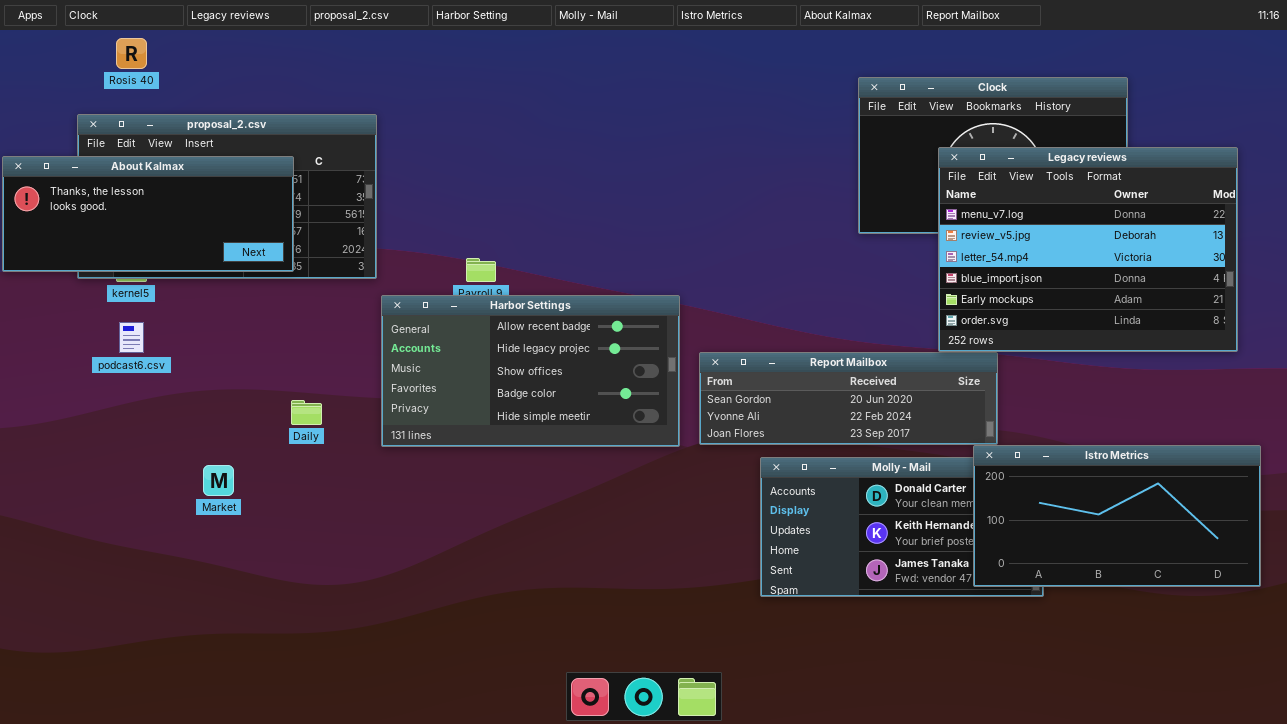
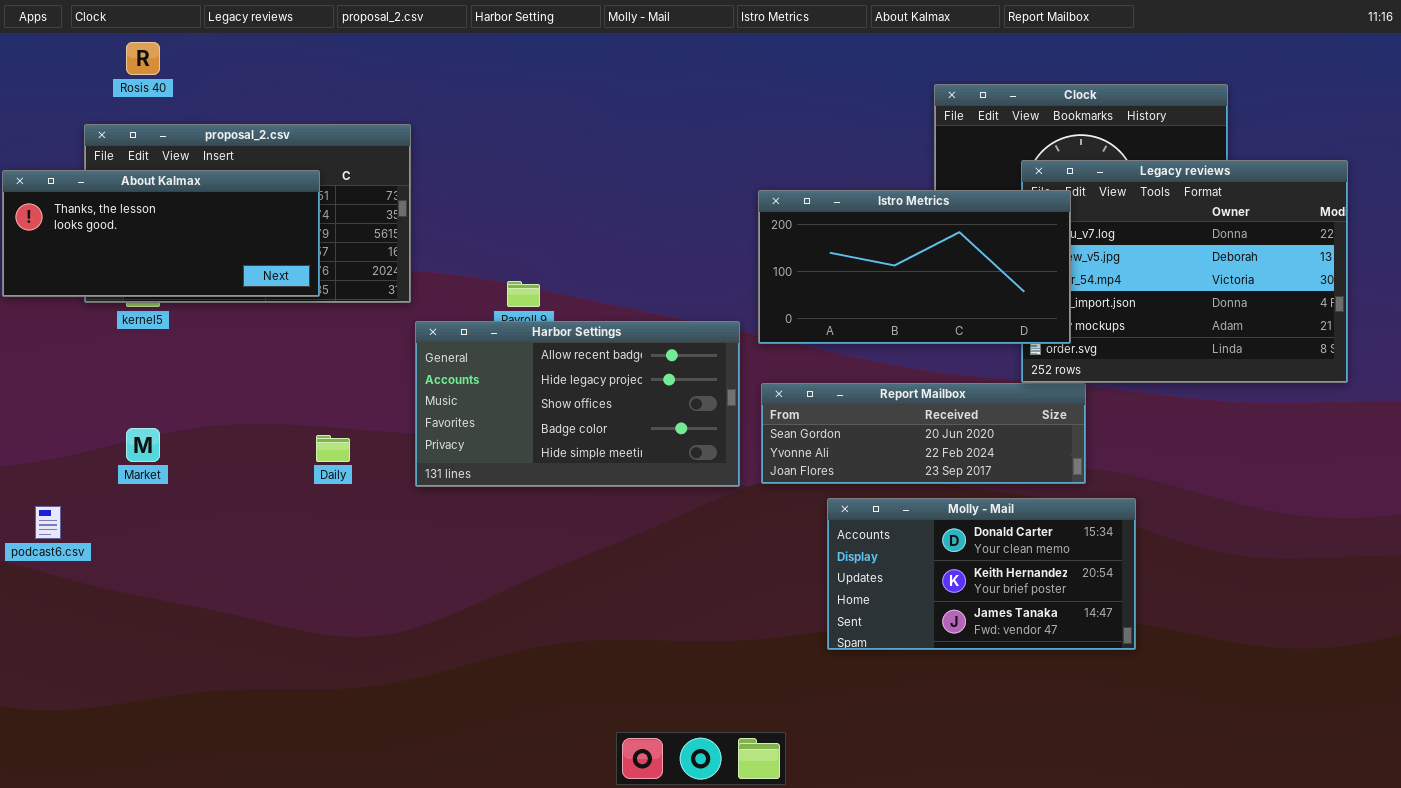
podcast6.csv: [119,322,144,353] -> [35,506,61,539], moved
Istro Metrics: [973,445,1261,587] -> [758,190,1071,344], moved
Market: [203,465,234,496] -> [126,428,160,462], moved

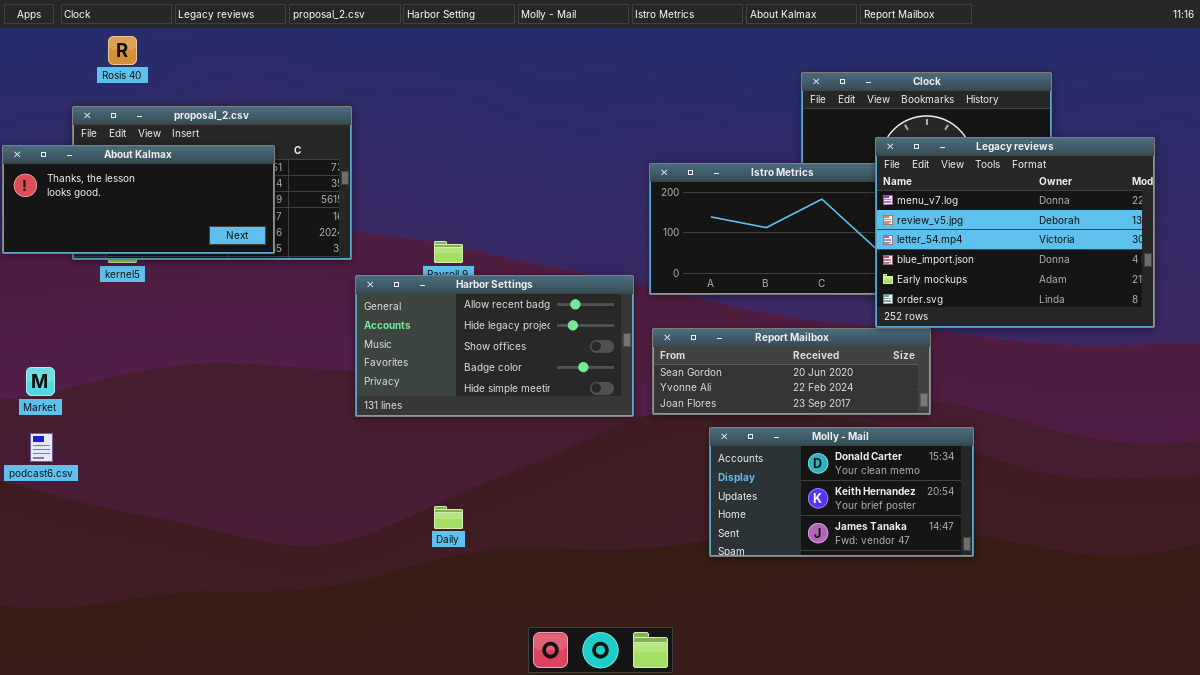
Legacy reviews: [1021,160,1348,383] -> [875,137,1155,328], raised
Market: [126,428,160,462] -> [26,367,55,396], moved
Daily: [316,435,350,462] -> [434,506,463,529], moved

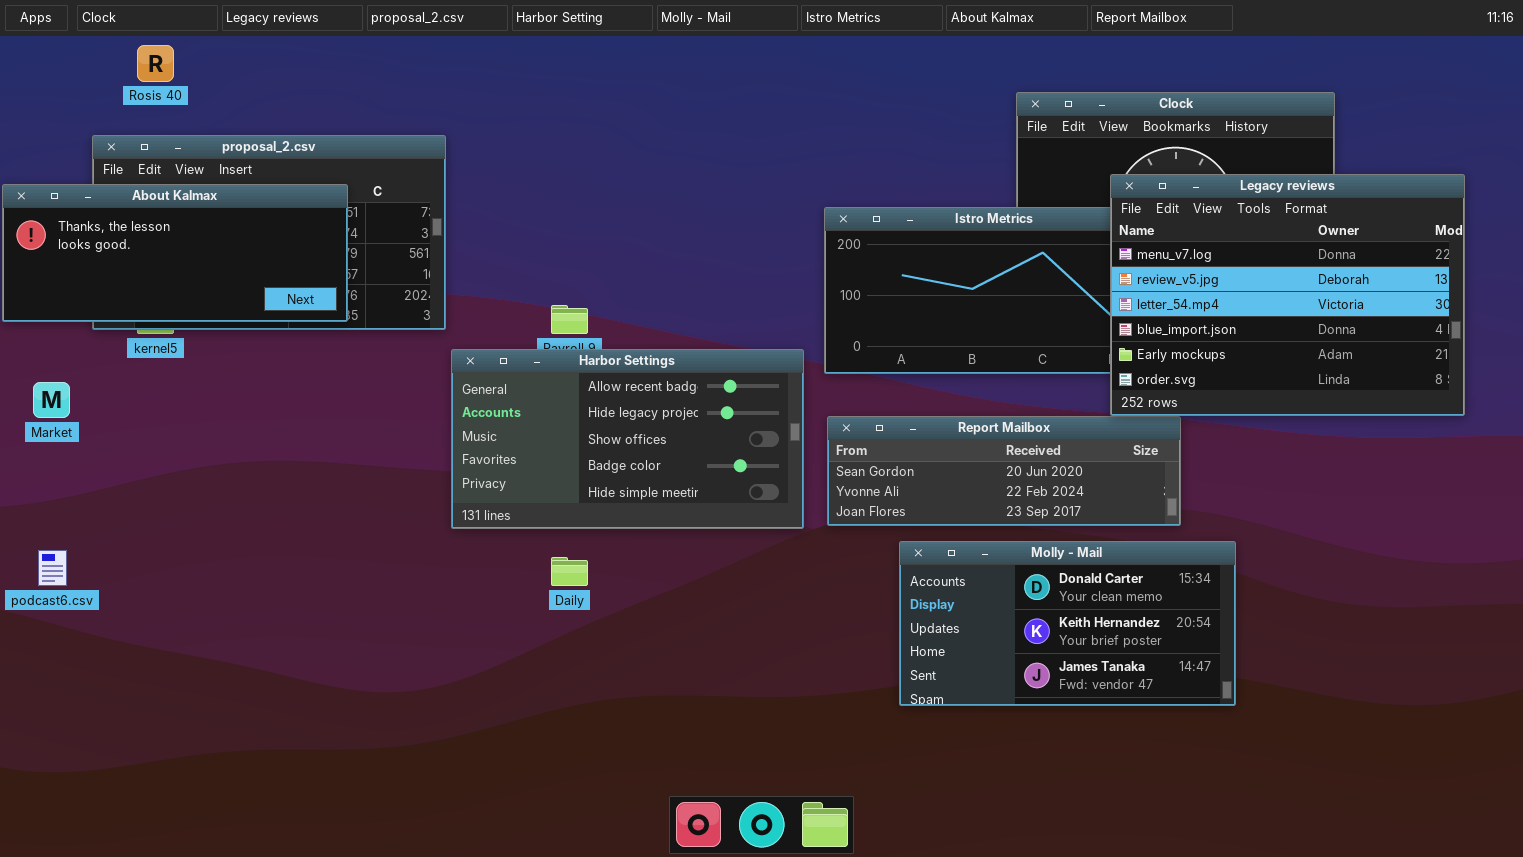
Market: [26,367,55,396] -> [33,382,70,418], moved
Daily: [434,506,463,529] -> [551,557,588,586], moved

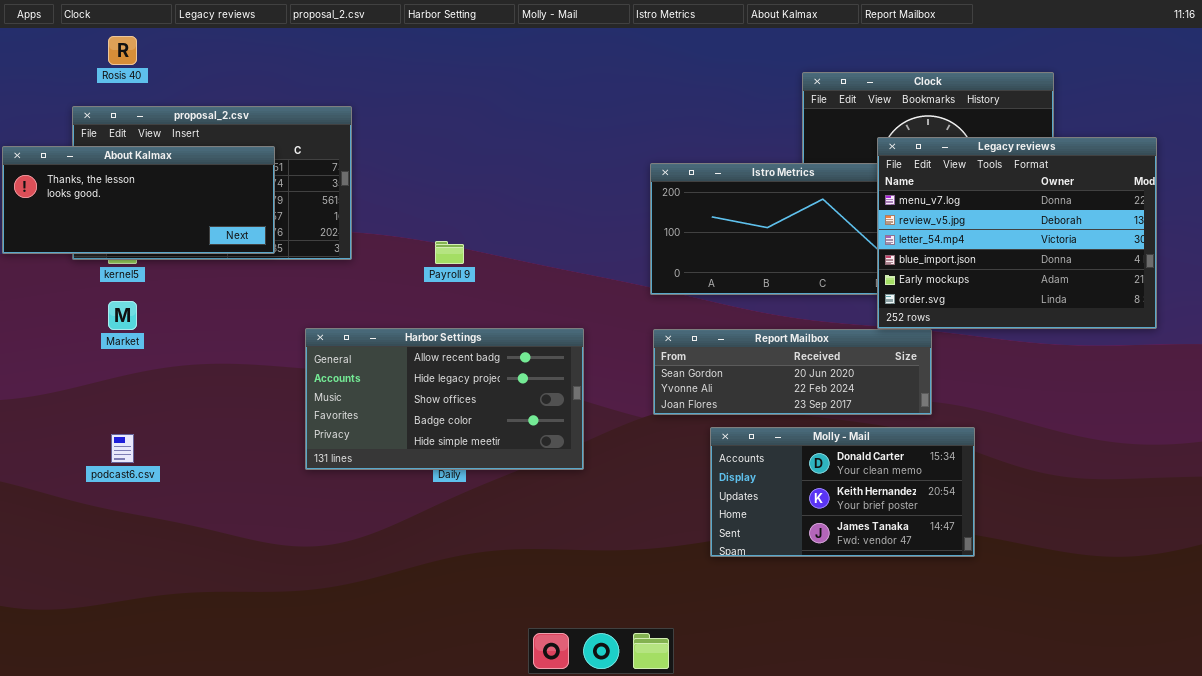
Harbor Settings: [451,349,804,529] -> [305,328,584,470], moved
Market: [33,382,70,418] -> [108,301,137,330], moved
podcast6.csv: [38,550,67,586] -> [111,434,134,463], moved

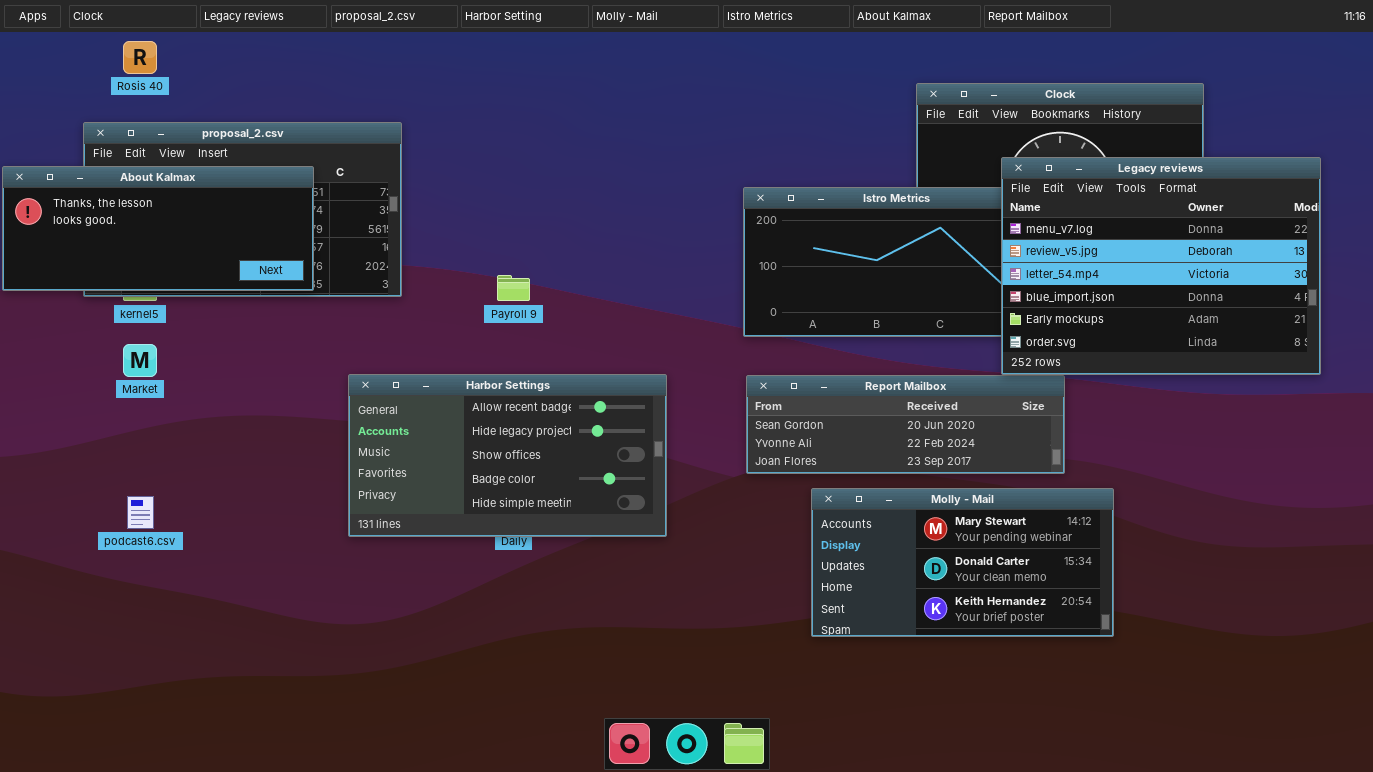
Molly - Mail: [710,427,975,557] -> [811,488,1114,637], scrolled up 1 row

